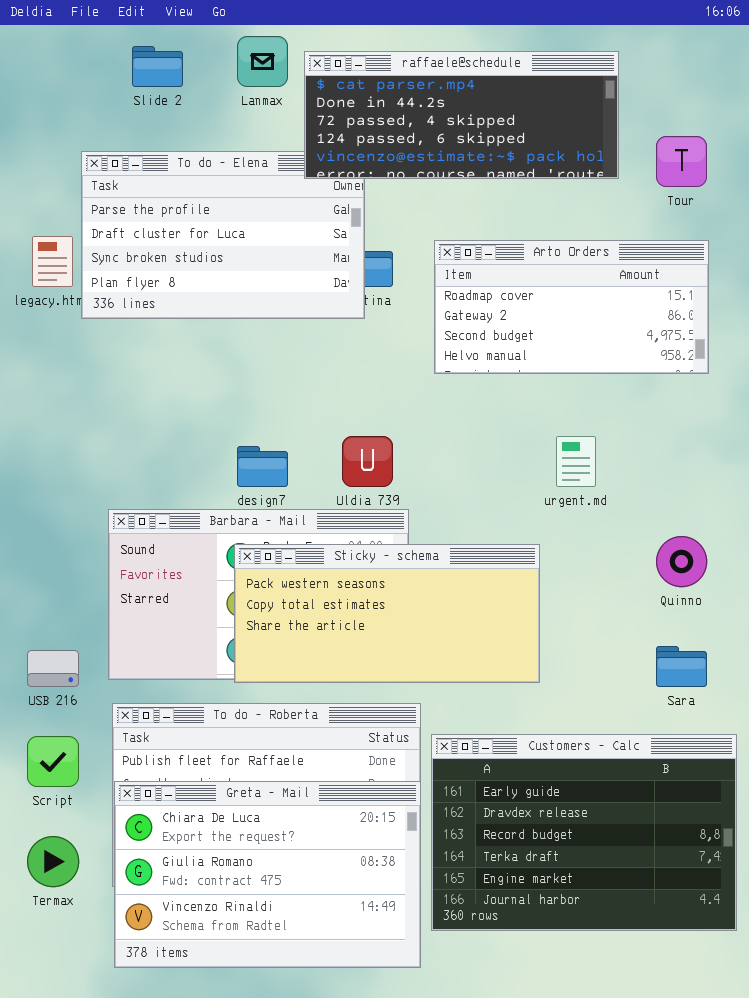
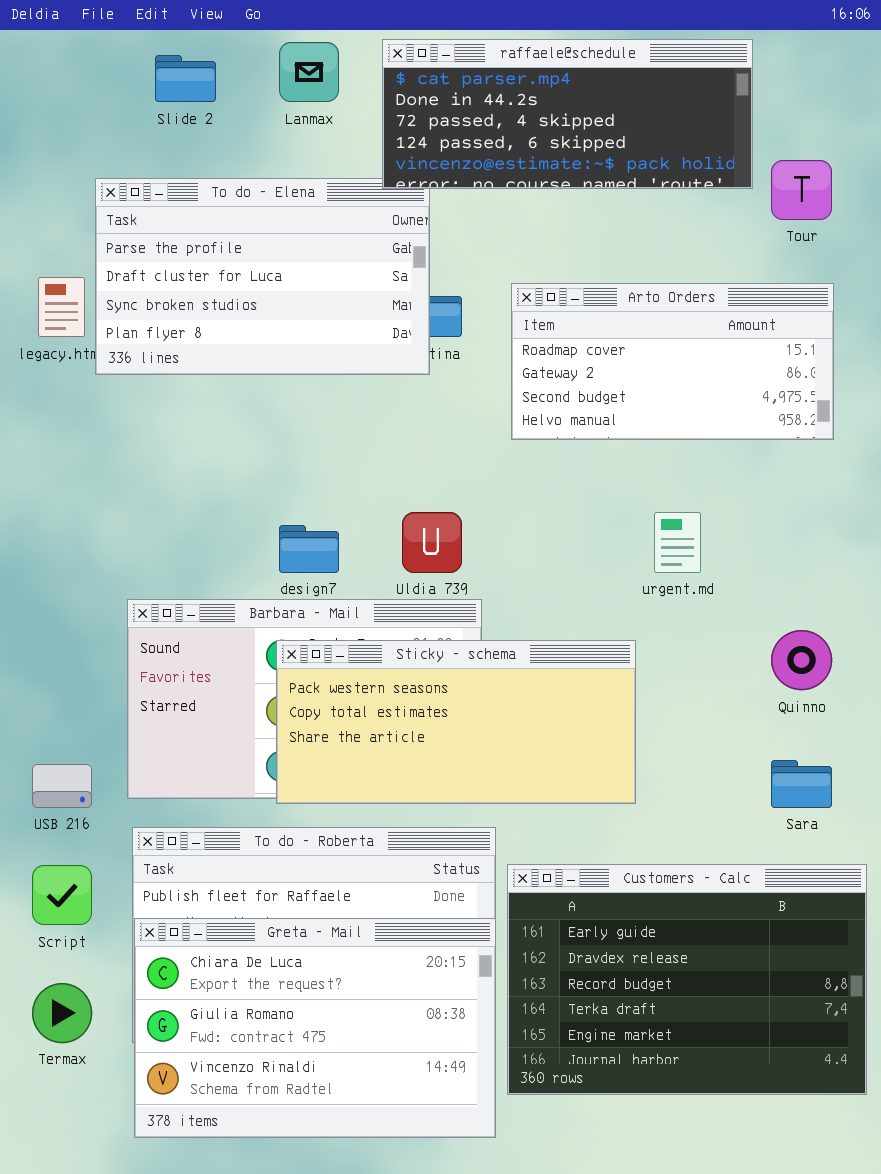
raffaele@schedule: [304,51,619,179] -> [382,39,753,189], moved

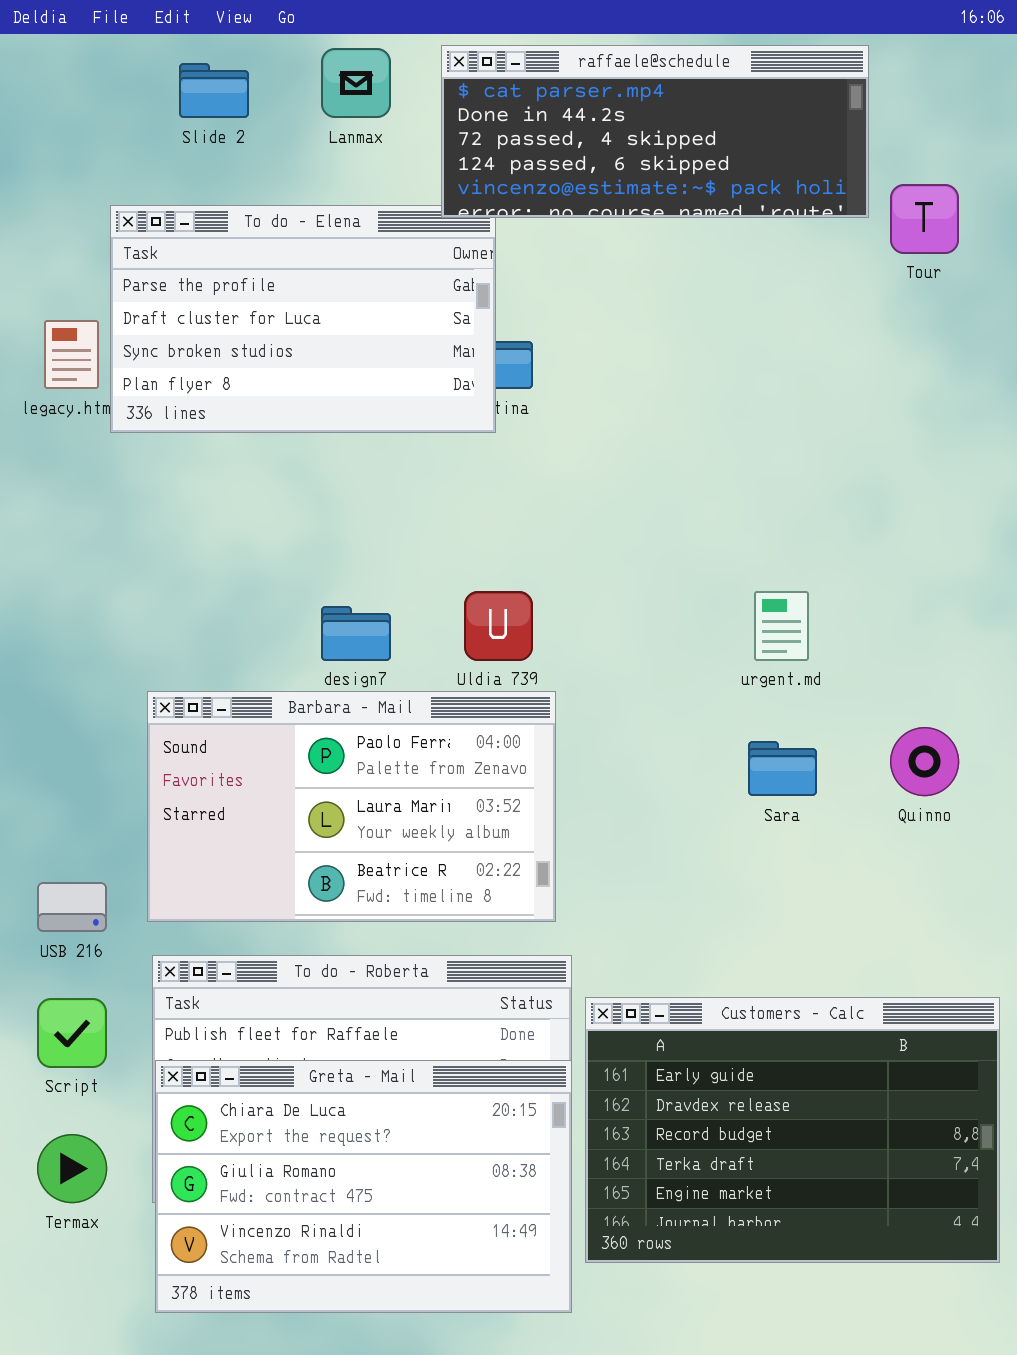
Arto Orders: [511,283,834,440] -> none, closed
Sticky - schema: [276,640,636,804] -> none, closed
Sara: [771,760,832,808] -> [748,741,817,796], moved

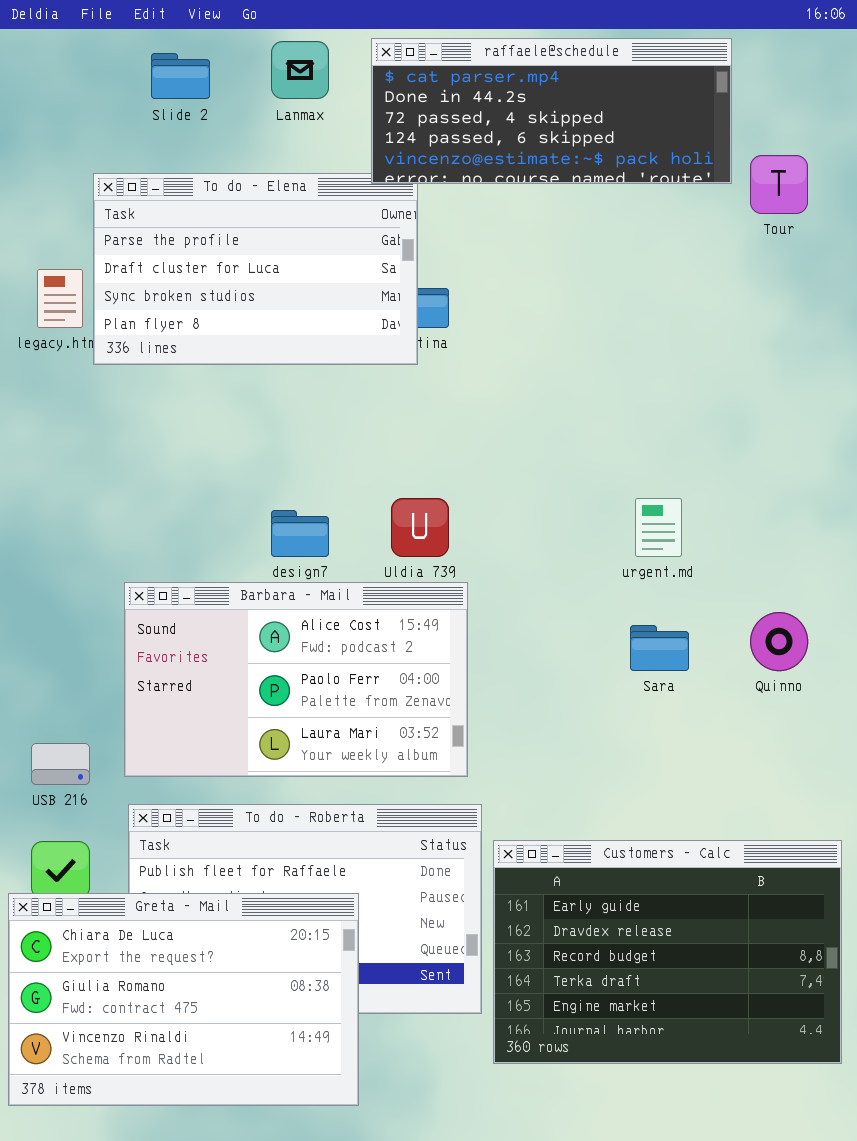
Barbara - Mail: [147,691,556,922] -> [124,582,468,777], scrolled up 1 row
Greta - Mail: [155,1060,572,1313] -> [8,893,359,1106], moved

